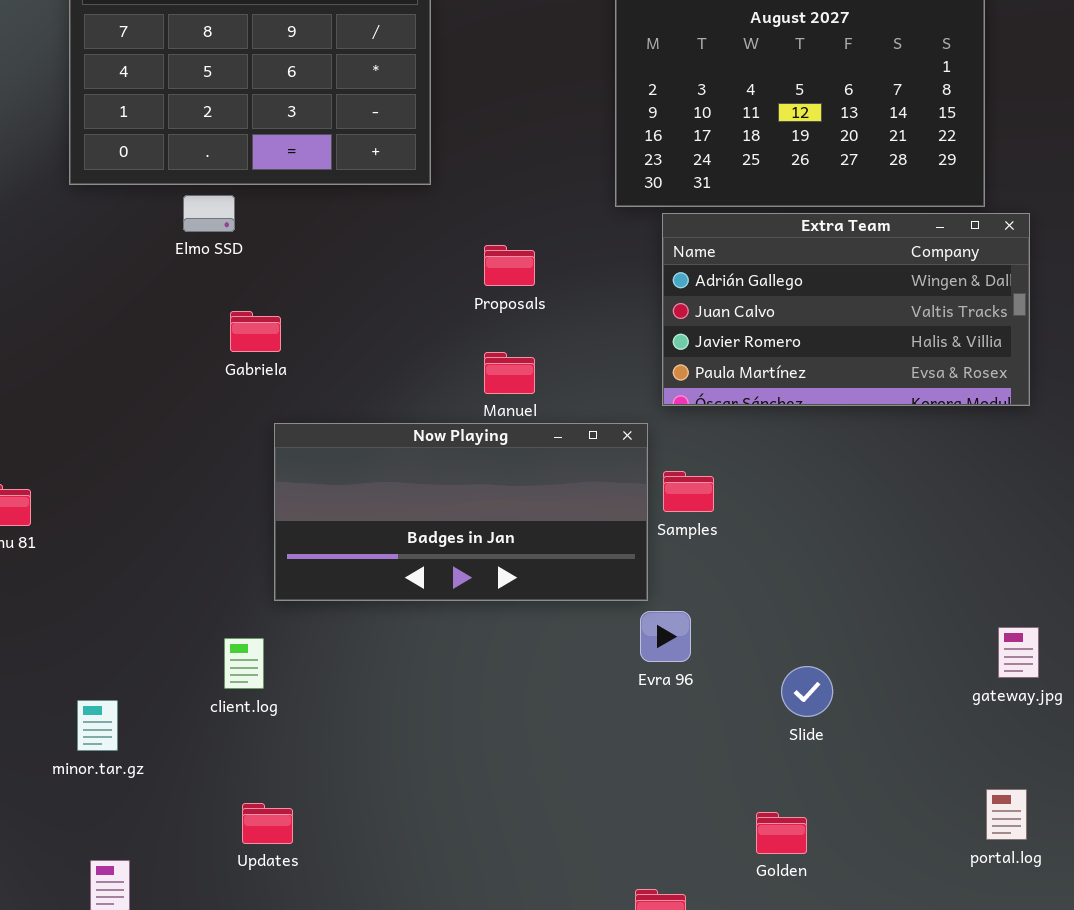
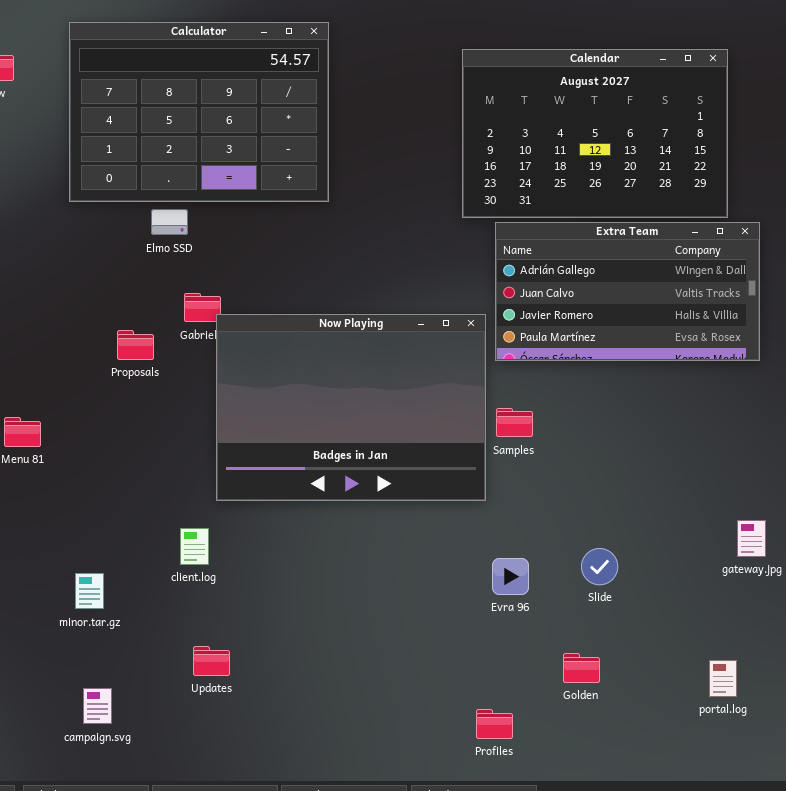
Proposals: [484,245,535,286] -> [117,330,154,360], moved
Now Playing: [274,423,648,601] -> [216,314,486,501], resized
Evra 96: [640,611,691,662] -> [492,558,529,595], moved
portal.log: [986,789,1027,840] -> [709,660,737,697], moved

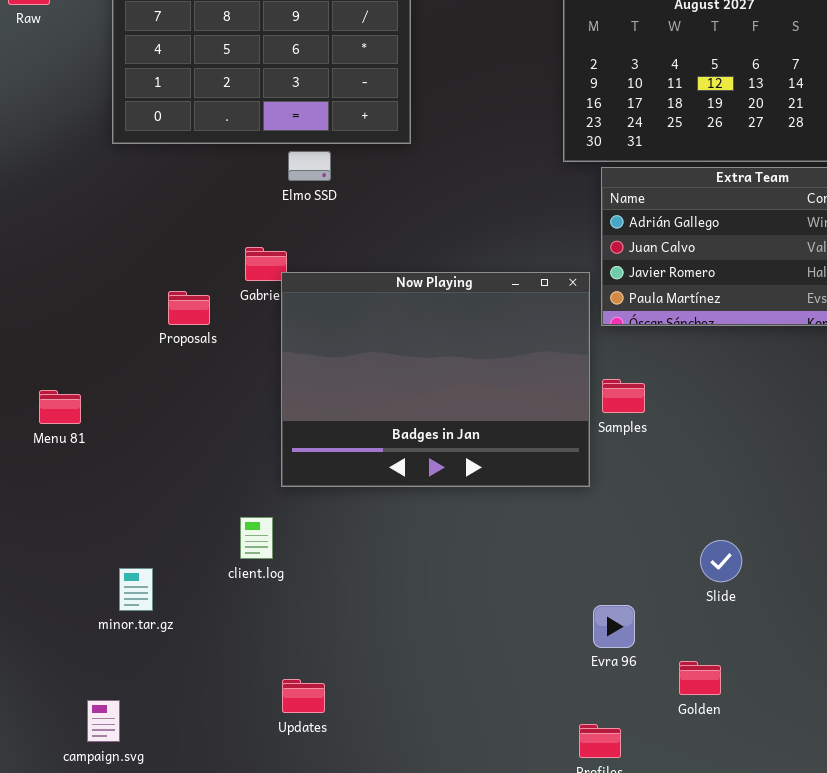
Elmo SSD: [151,209,188,235] -> [288,151,331,181], moved
Evra 96: [492,558,529,595] -> [593,605,635,648], moved
Updates: [193,646,230,676] -> [282,679,325,713], moved
campaign.svg: [83,688,112,724] -> [87,700,120,742], moved

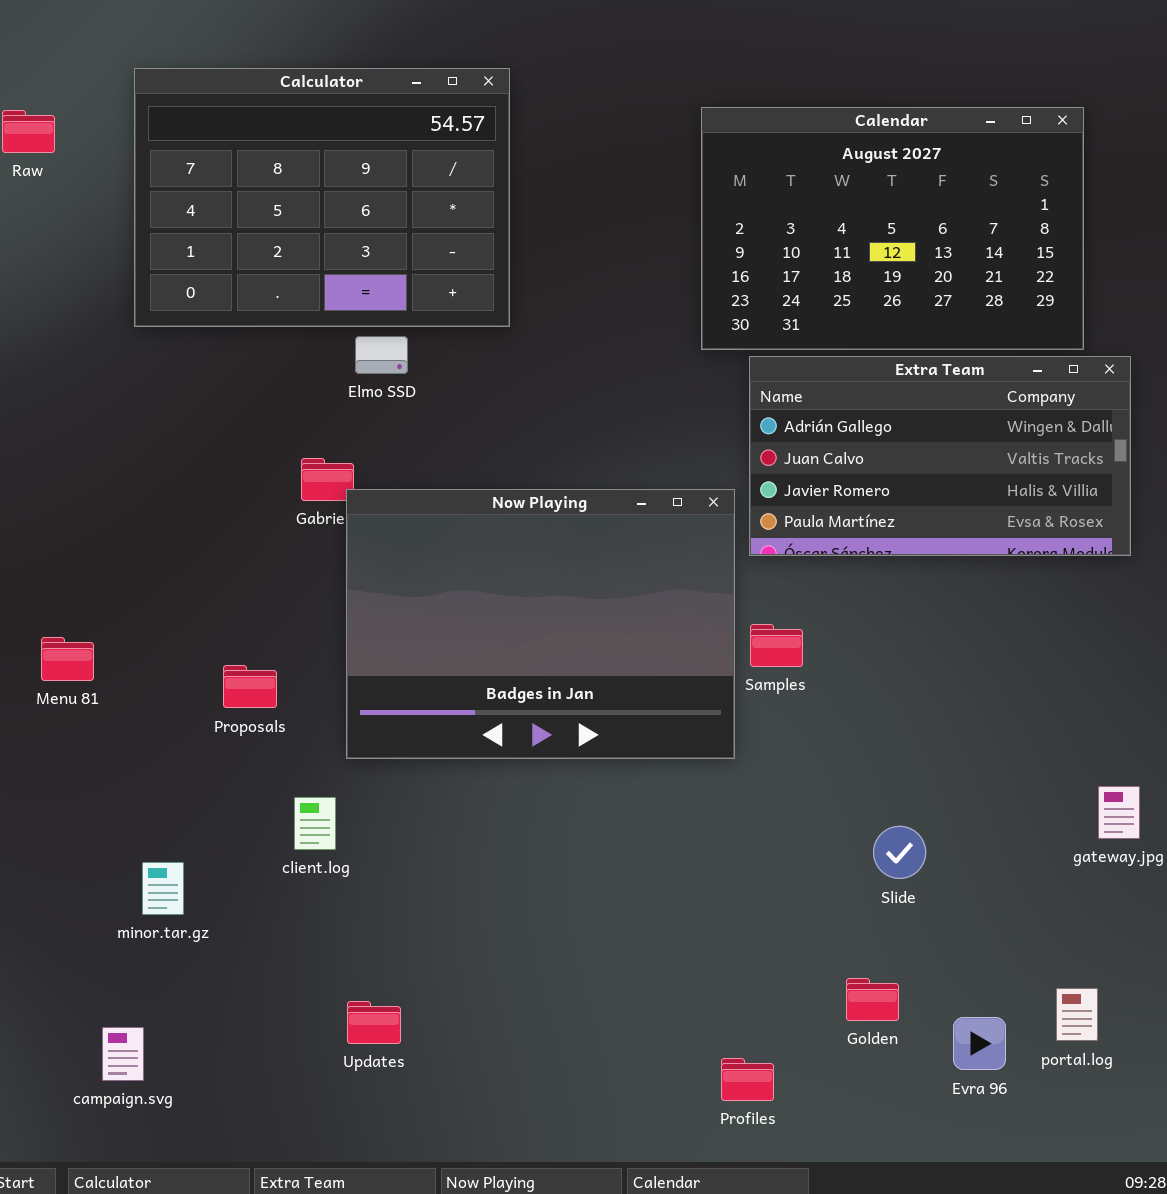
Proposals: [168,291,210,325] -> [223,665,277,708], moved
Evra 96: [593,605,635,648] -> [953,1017,1006,1070], moved

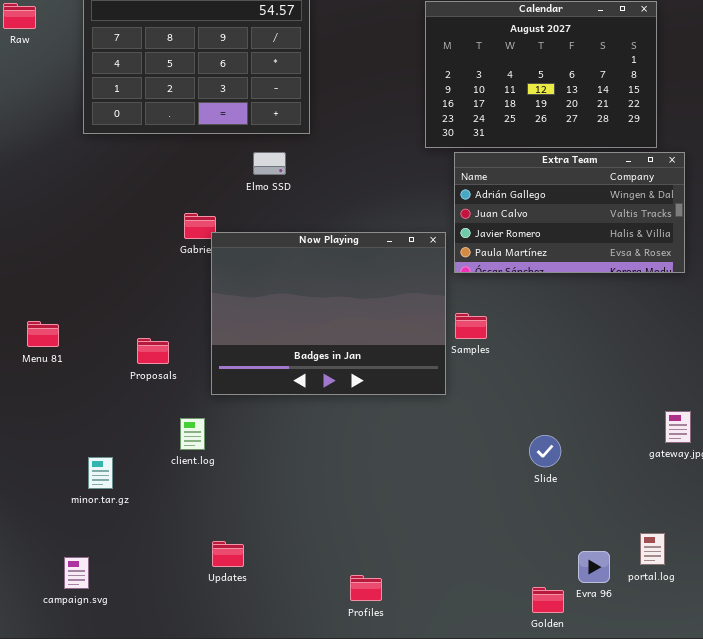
Elmo SSD: [355,336,408,374] -> [253,152,286,175], moved
Golden: [846,978,899,1021] -> [532,587,564,613], moved
Profiles: [721,1058,774,1101] -> [350,575,382,601], moved

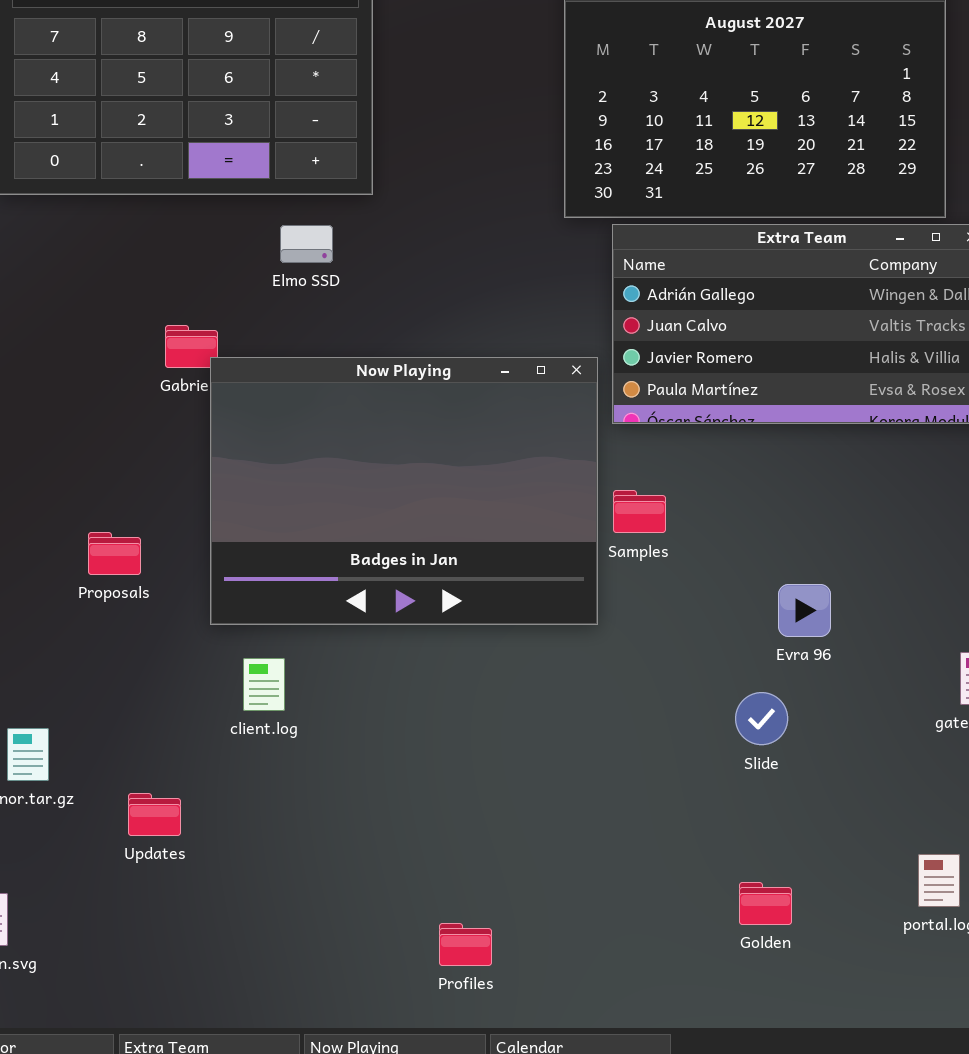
client.log: [180,418,205,450] -> [243,658,285,711], moved
Updates: [212,541,244,567] -> [128,793,181,836], moved
Evra 96: [578,551,610,583] -> [778,584,831,637], moved
Golden: [532,587,564,613] -> [739,882,792,925], moved

